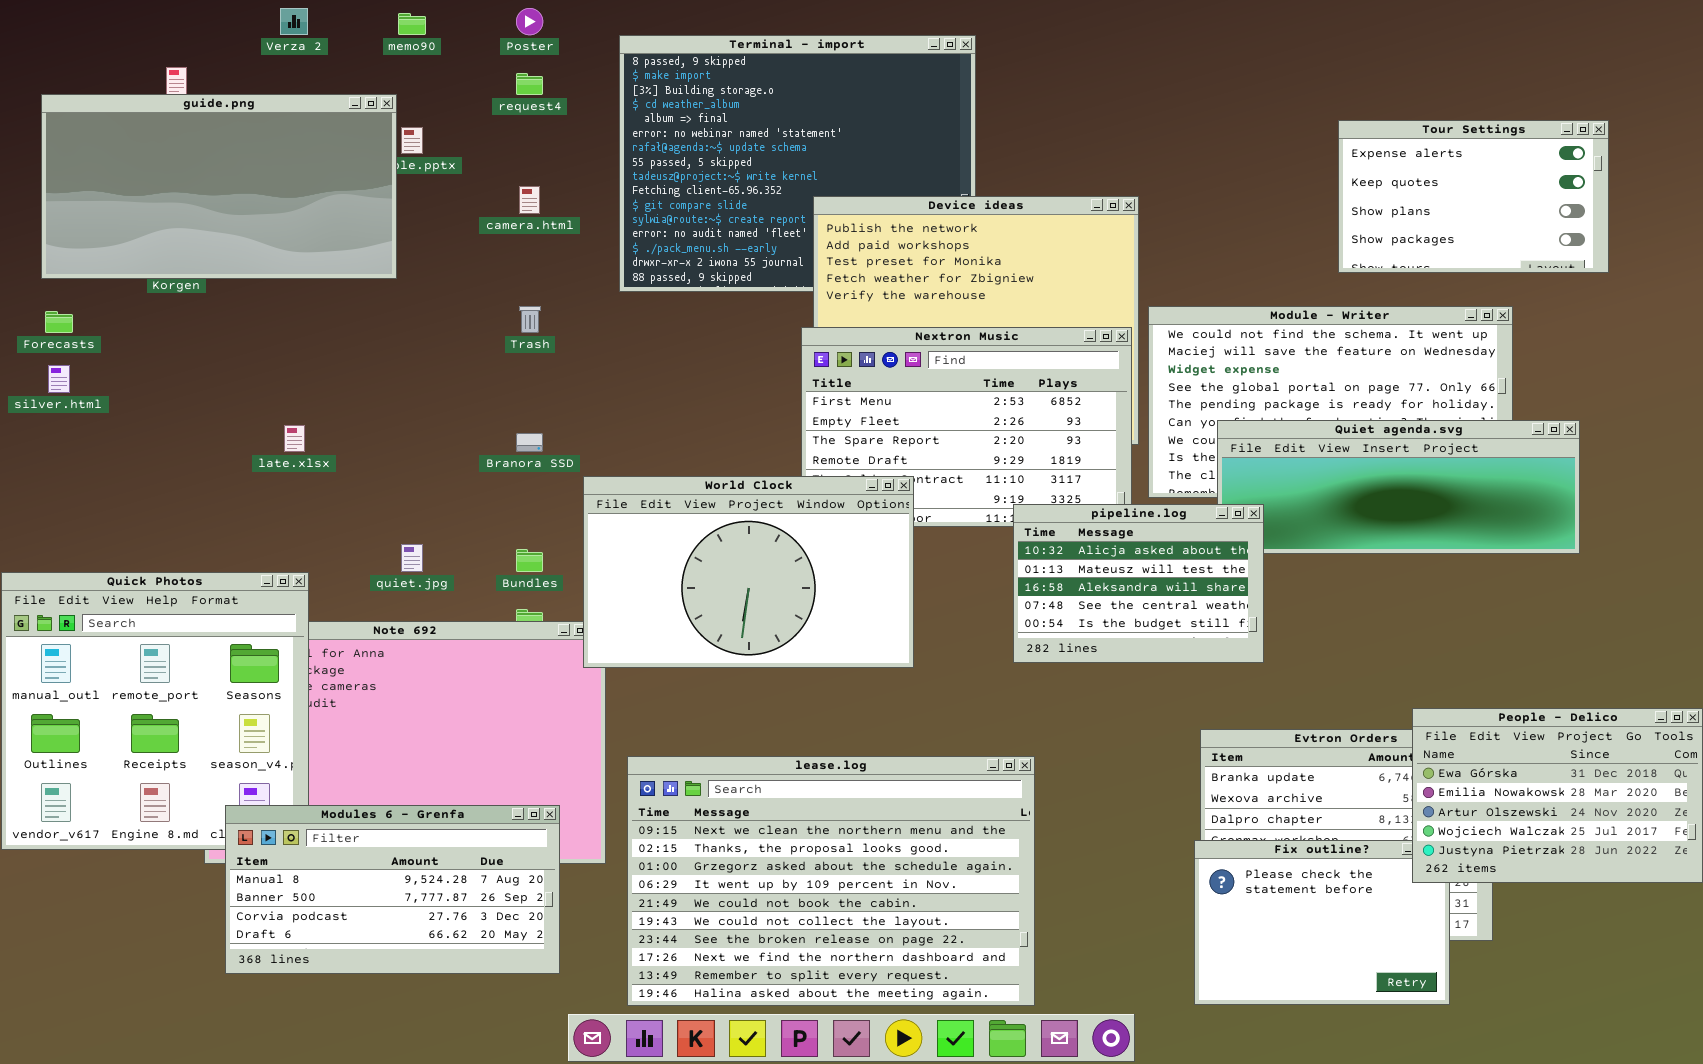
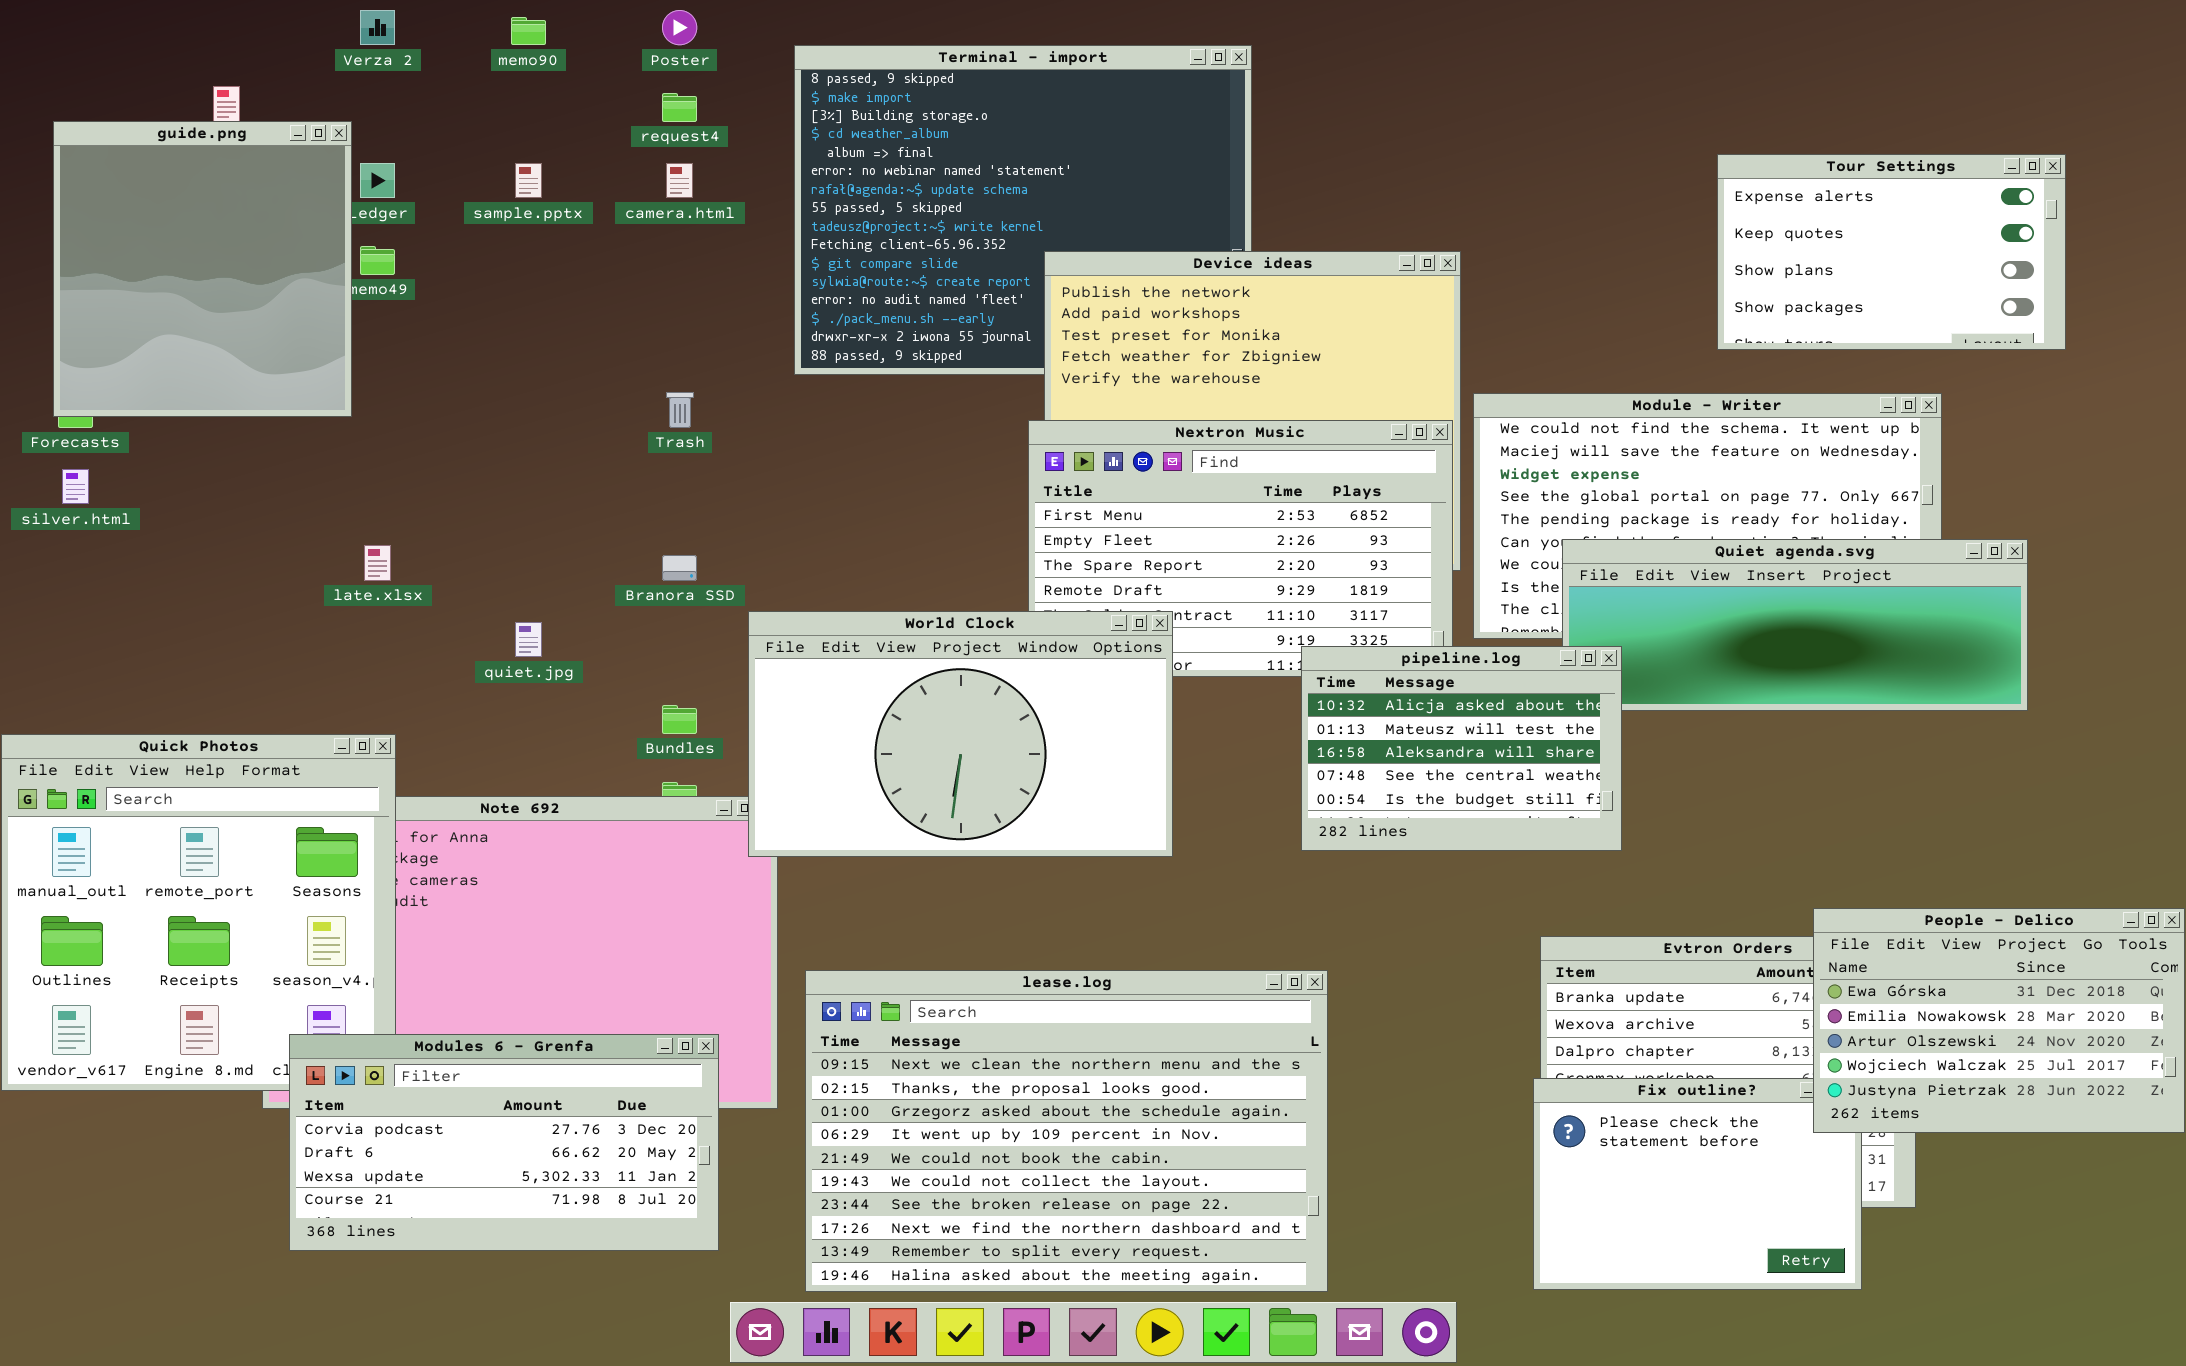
guide.png: [41,94,397,279] -> [53,121,352,417], resized
camera.html: [519,186,540,214] -> [666,163,693,198], moved
quiet.jpg: [401,544,423,572] -> [515,622,542,657], moved
Modules 6 - Grenfa: [225,805,560,974] -> [289,1034,719,1251], scrolled down 2 rows

